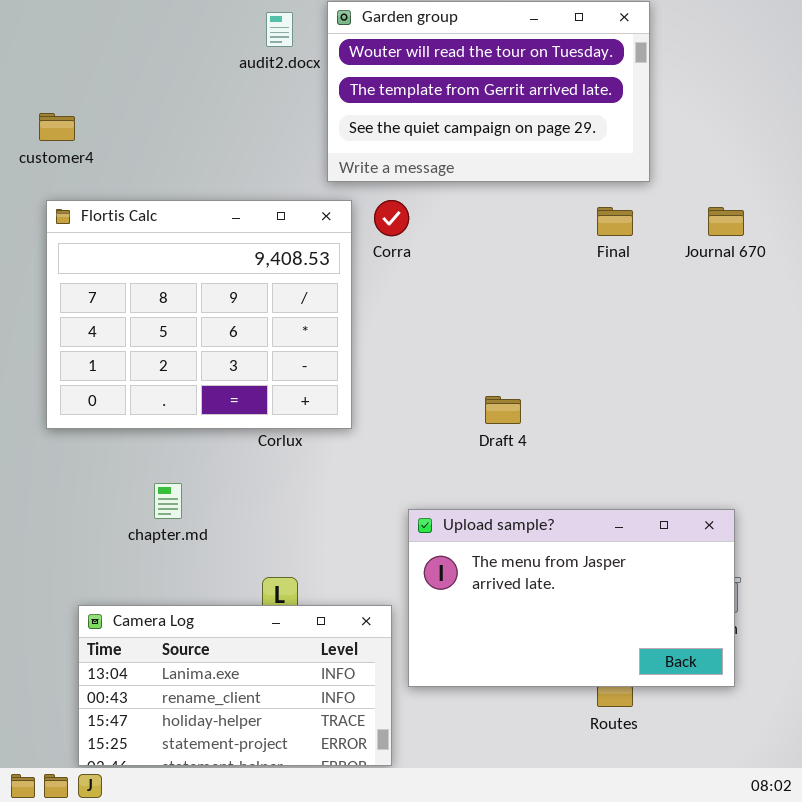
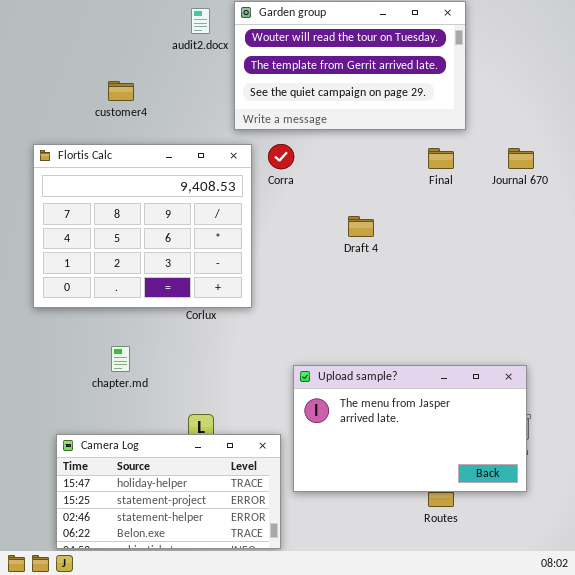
customer4: [39,113,75,141] -> [108,81,134,101], moved
Draft 4: [485,396,521,424] -> [348,216,374,237], moved
Camera Log: [78,605,392,766] -> [56,434,281,549], scrolled down 2 rows

